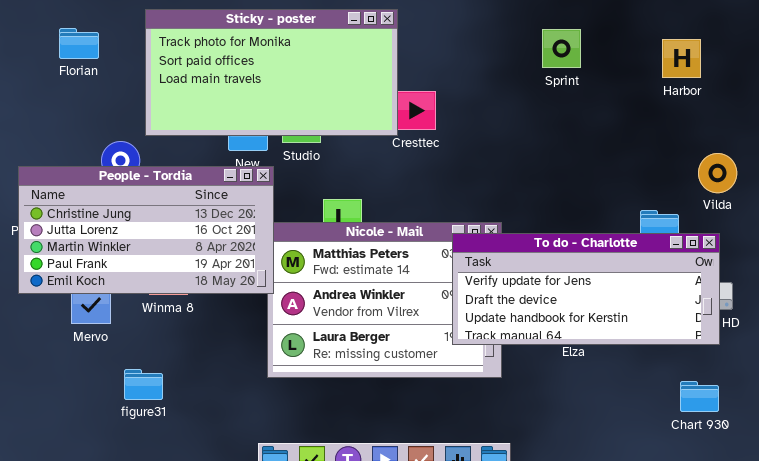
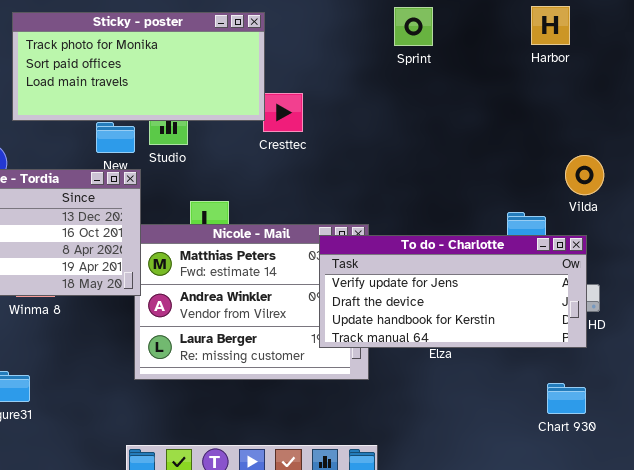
Sticky - poster: [145,9,398,136] -> [12,12,265,121], resized
Sprint: [542,29,581,68] -> [394,7,433,46], moved
Harbor: [662,39,701,78] -> [531,6,570,45], moved

